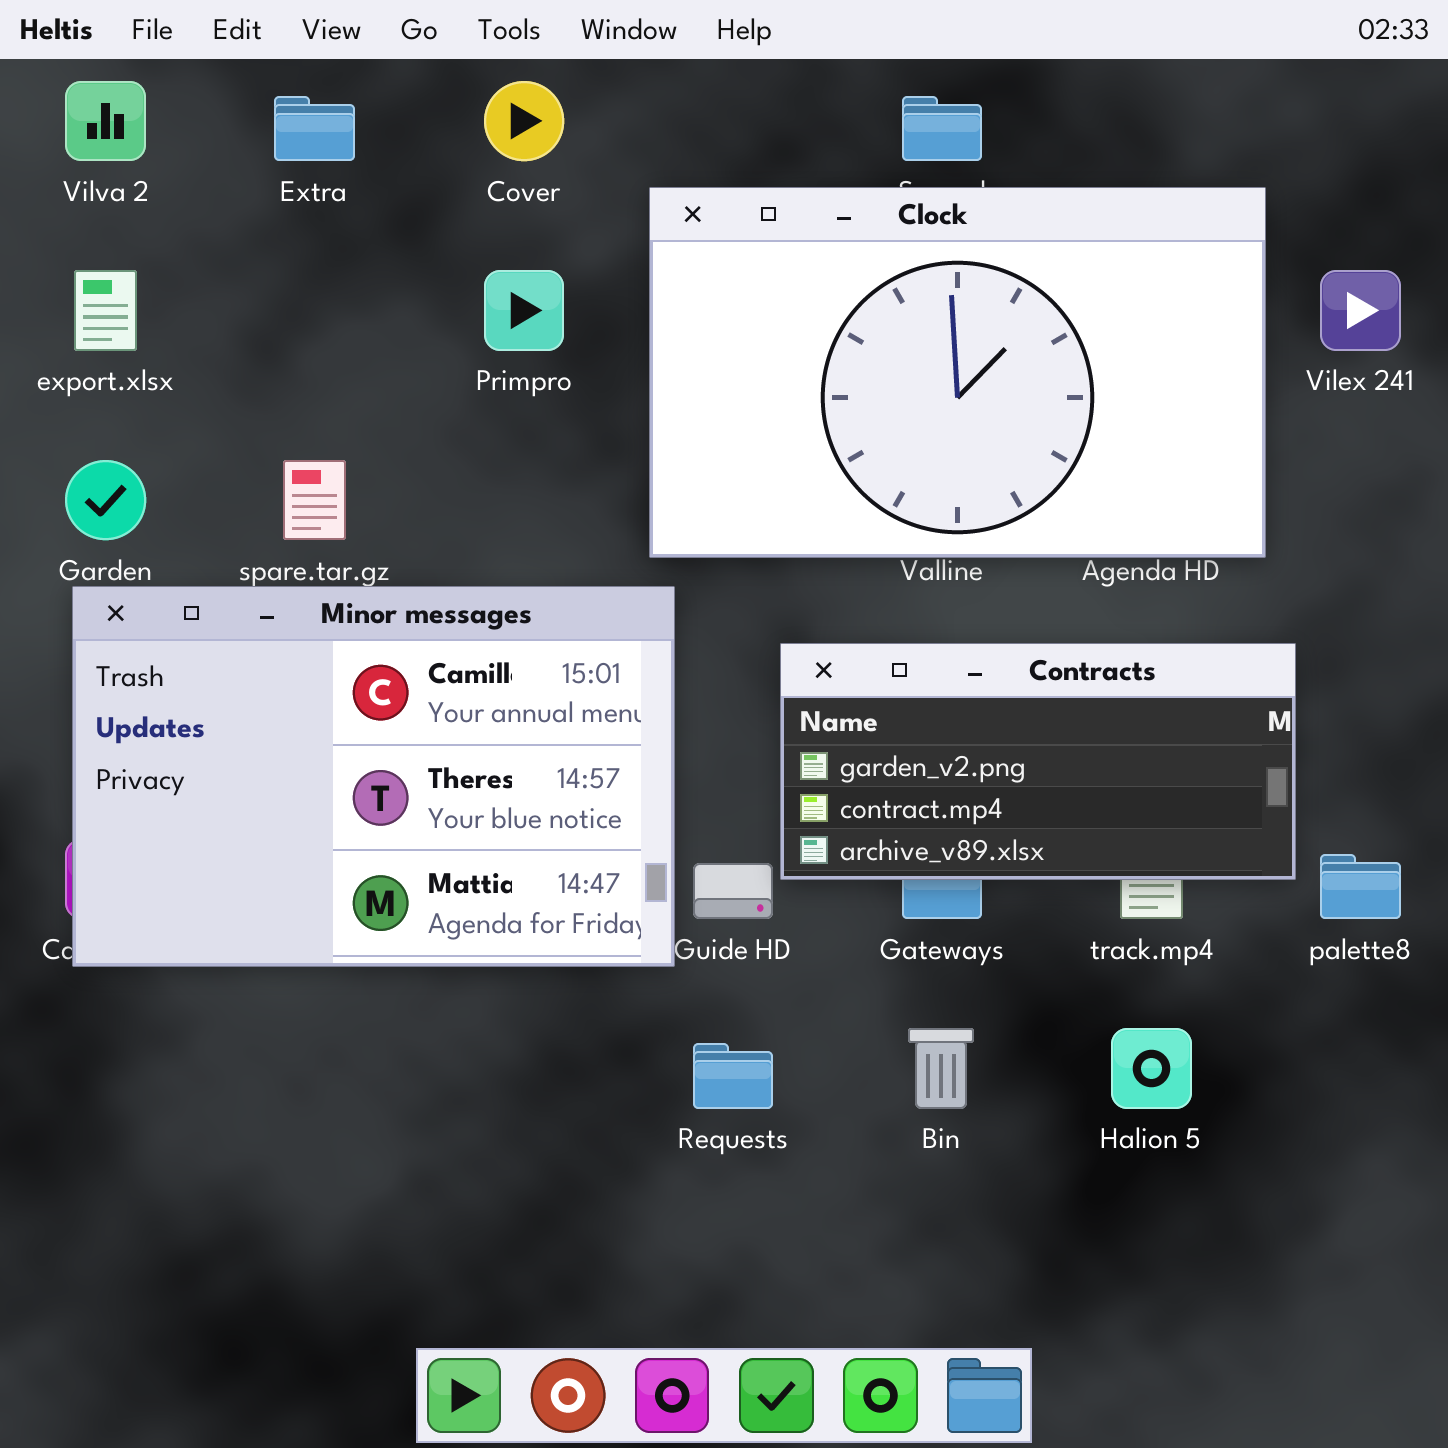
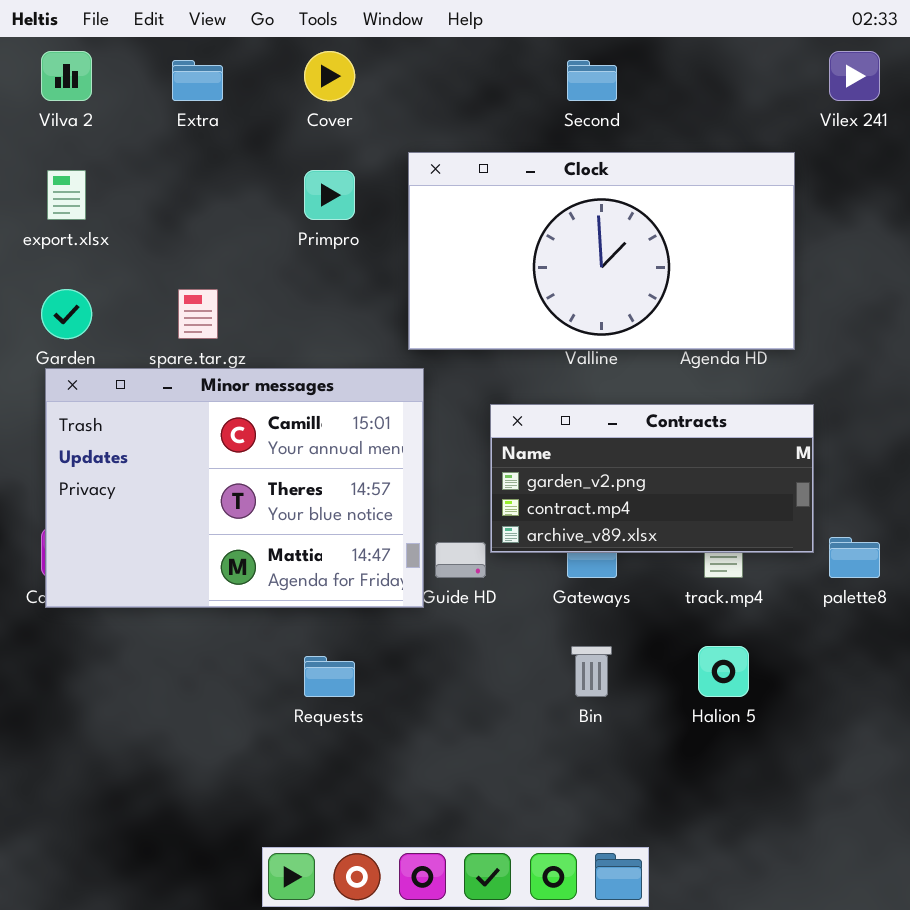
Clock: [649,187,1266,558] -> [408,152,795,350], resized
Vilex 241: [1320,270,1401,351] -> [829,51,880,101], moved
Requests: [693,1043,773,1109] -> [304,656,355,697], moved

